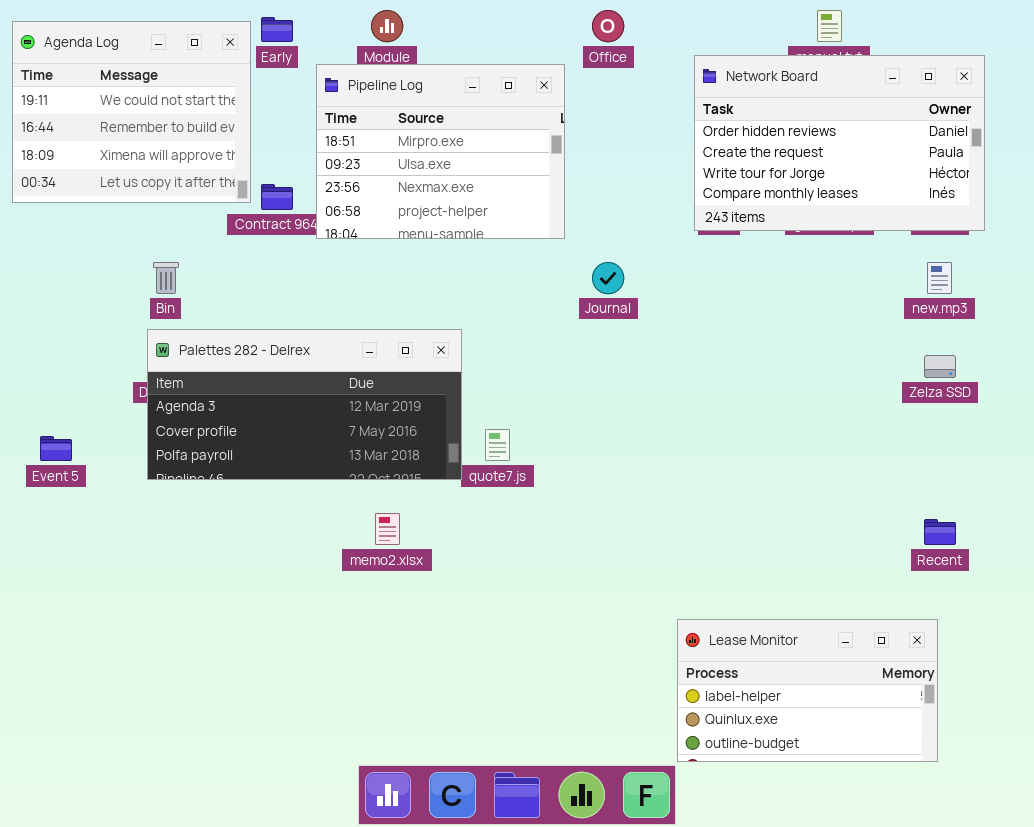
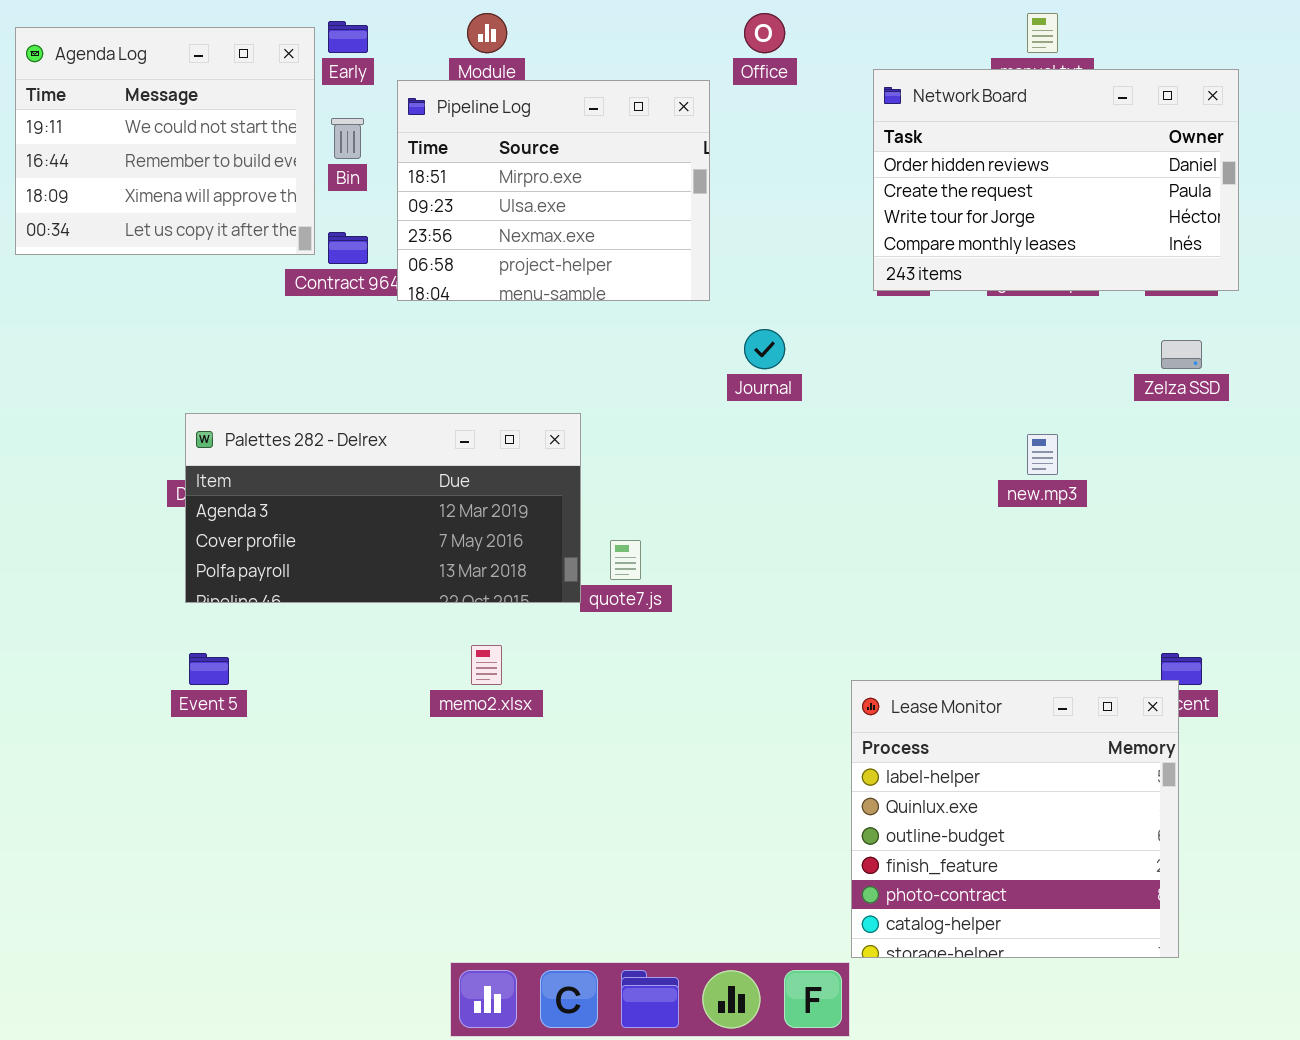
Bin: [153,262,179,294] -> [331,118,364,159], moved
new.mp3: [927,262,952,294] -> [1027,434,1058,475], moved
Zelza SSD: [924,355,956,378] -> [1161,340,1202,369], moved
Event 5: [40,436,72,461] -> [189,653,229,685], moved
Lease Monitor: [677,619,938,762] -> [851,680,1179,958], resized

